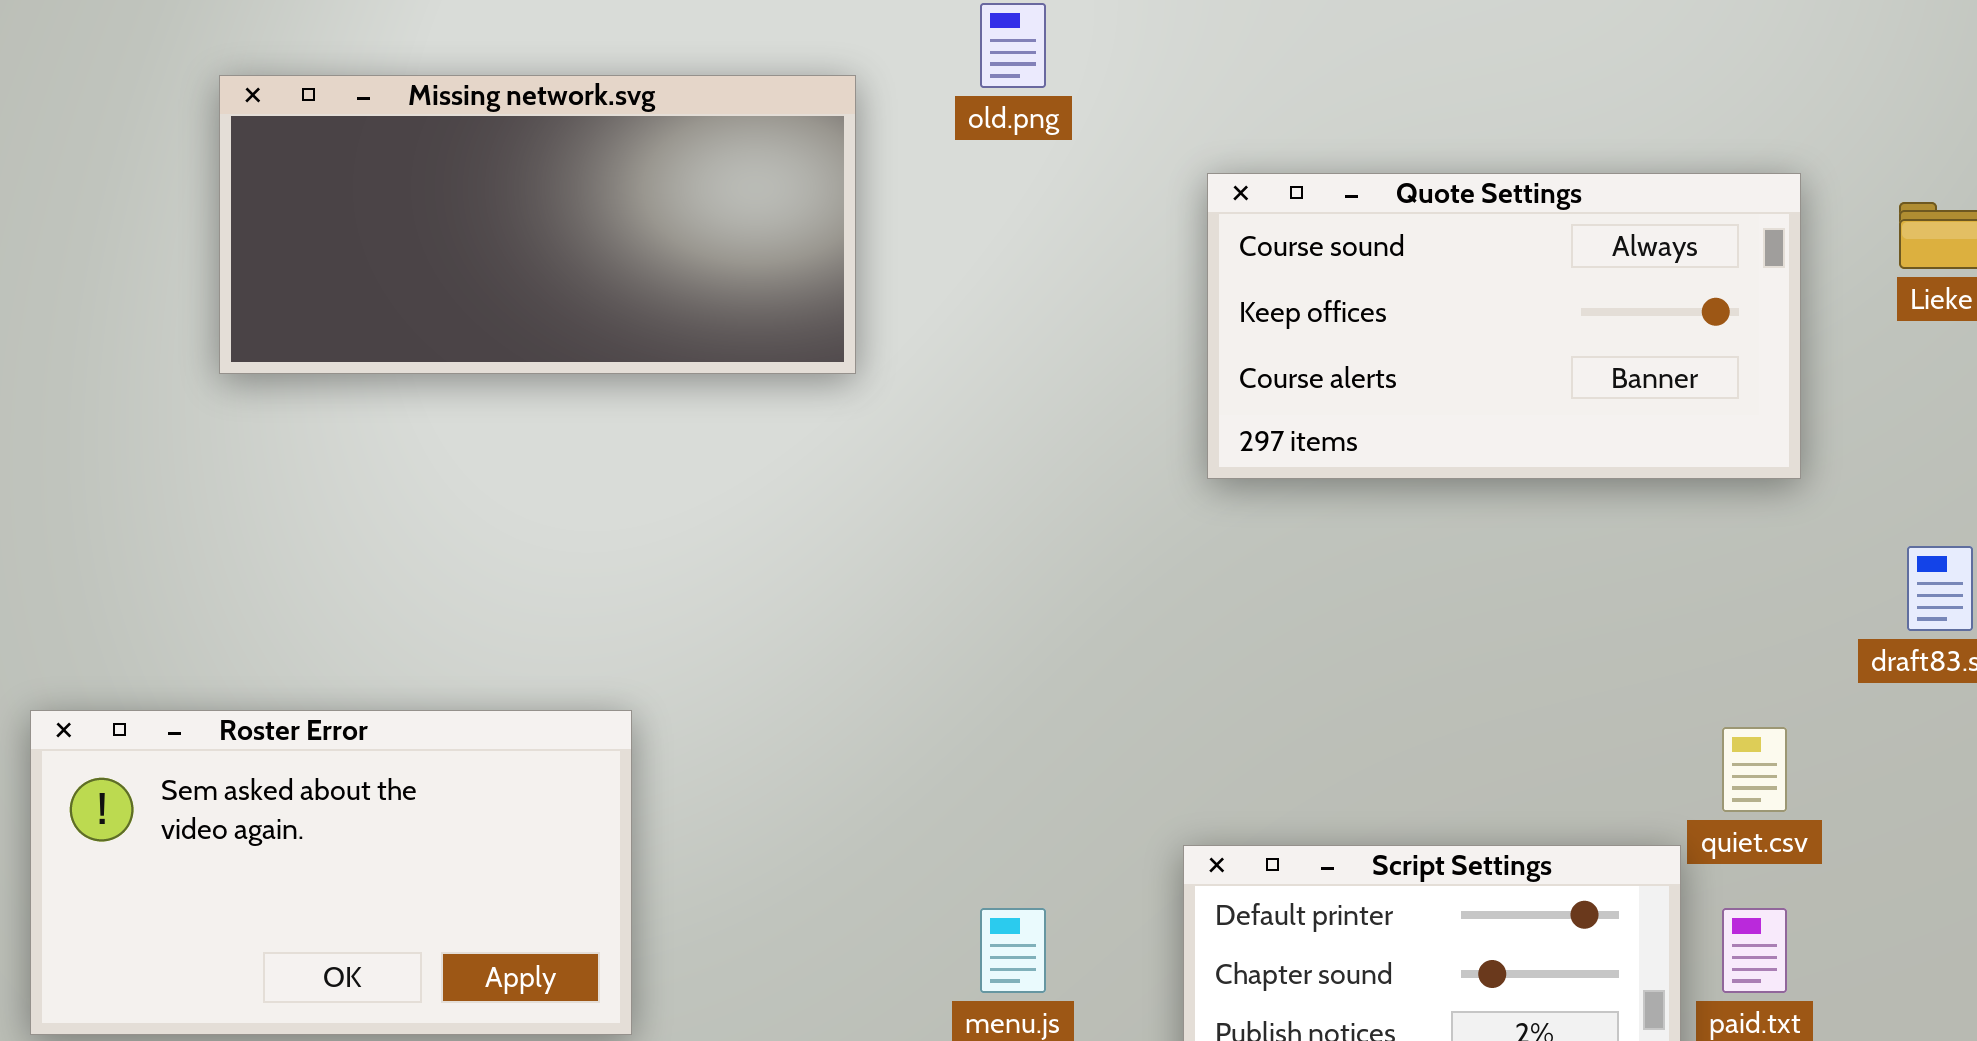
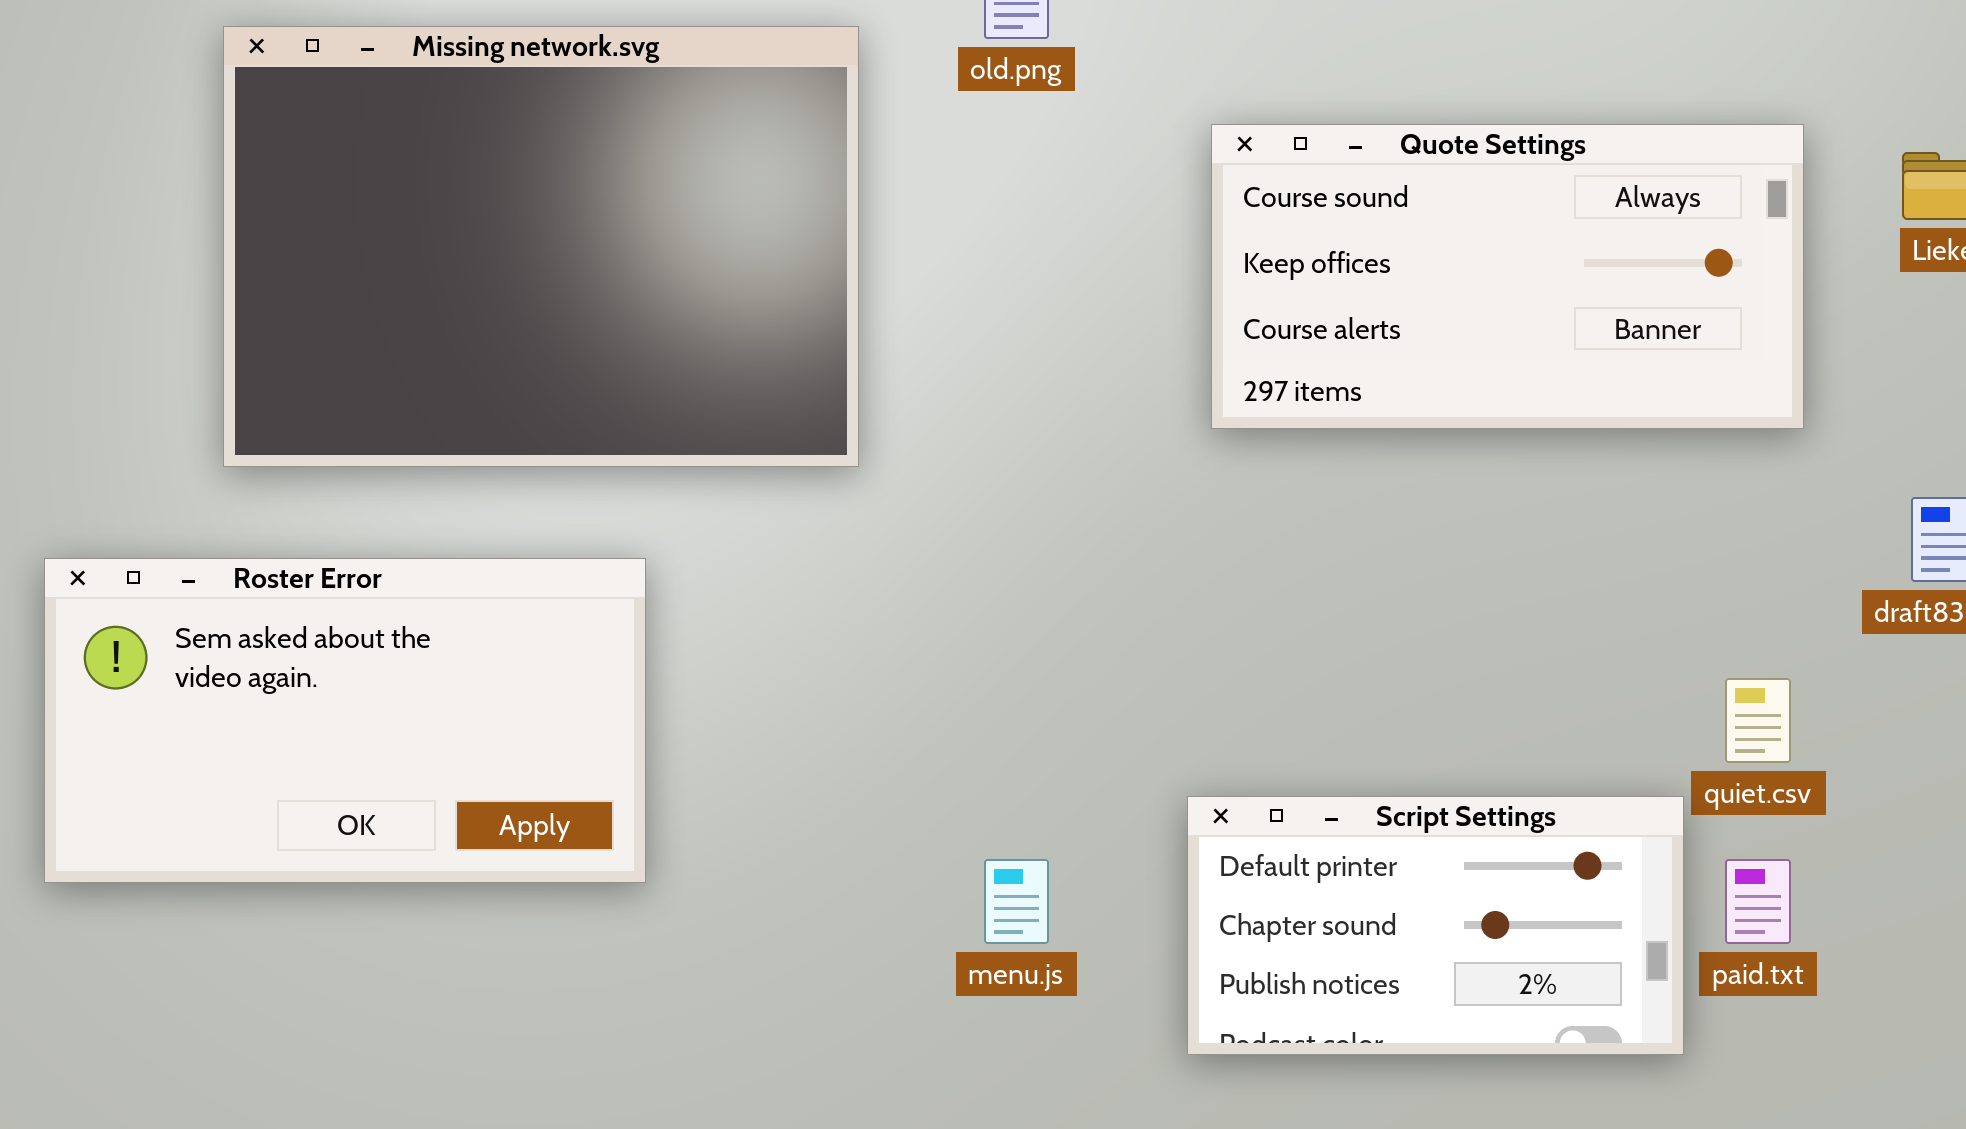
Missing network.svg: [219,75,856,374] -> [223,26,859,467], resized
Roster Error: [30,710,632,1035] -> [44,558,646,883], moved

